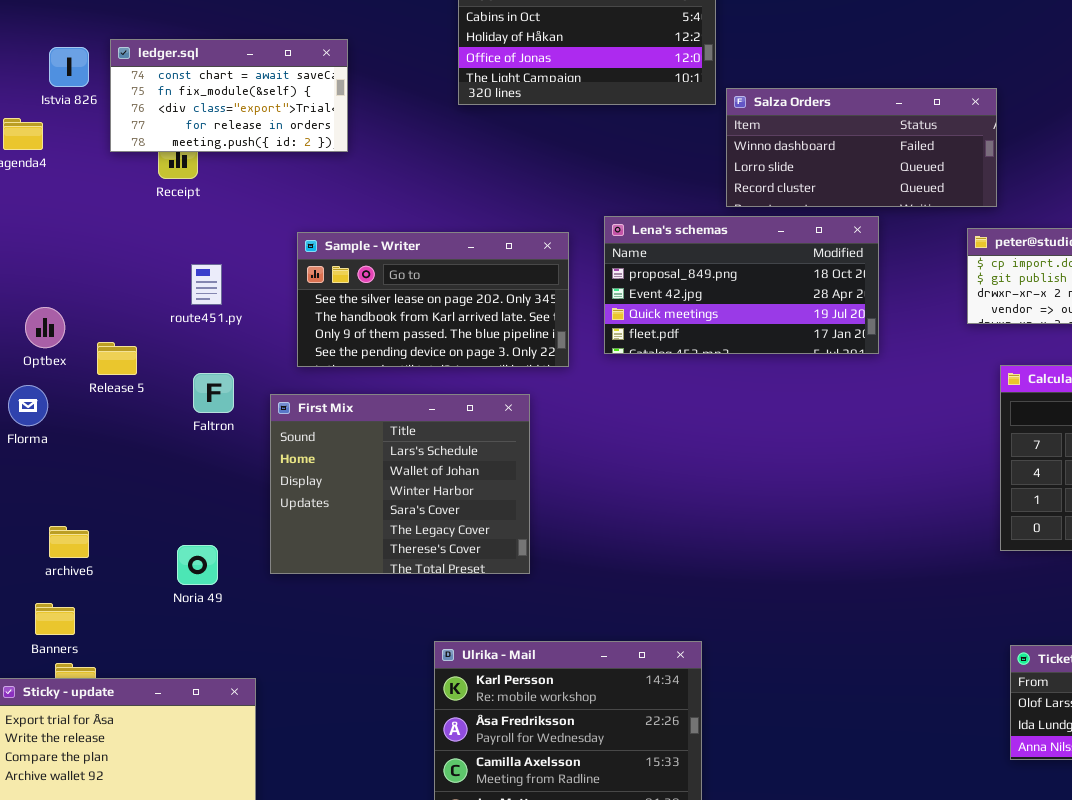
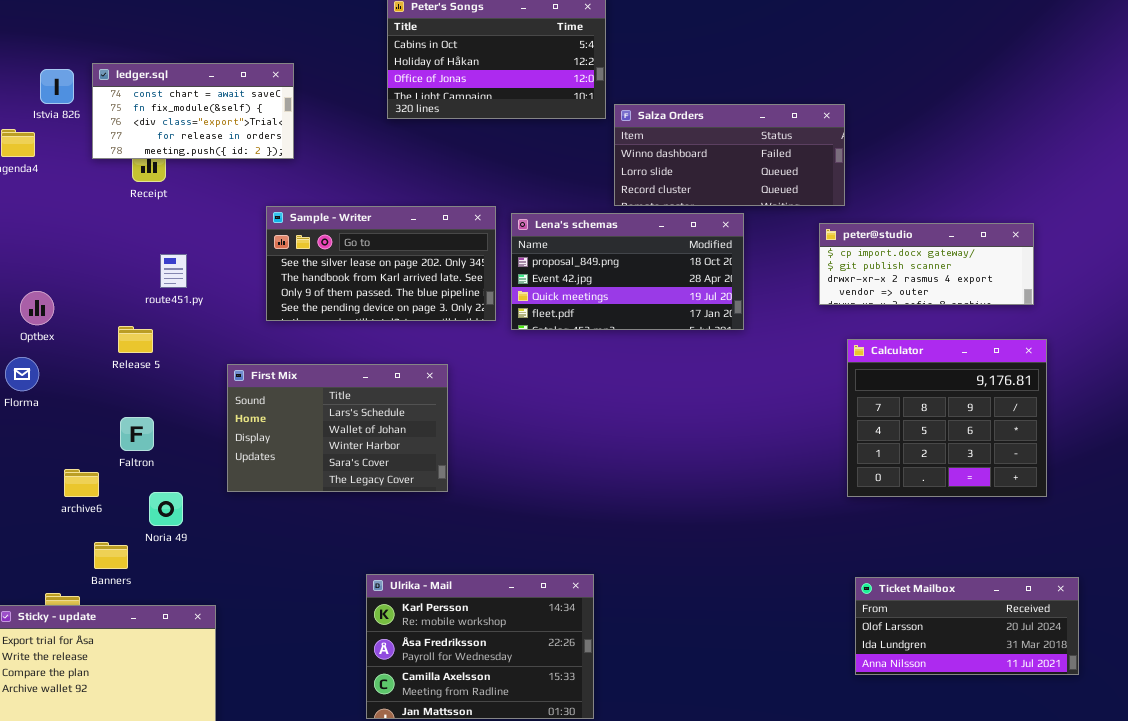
Sample - Writer: [297,232,569,367] -> [266,206,496,321], moved
Release 5: [97,342,137,375] -> [118,326,153,353], moved
Faltron: [193,373,234,413] -> [120,417,154,451], moved
First Mix: [270,394,530,574] -> [227,364,448,492], resized
archive6: [49,526,89,558] -> [64,469,99,497], moved
Banners: [35,603,75,635] -> [94,542,128,569], moved

